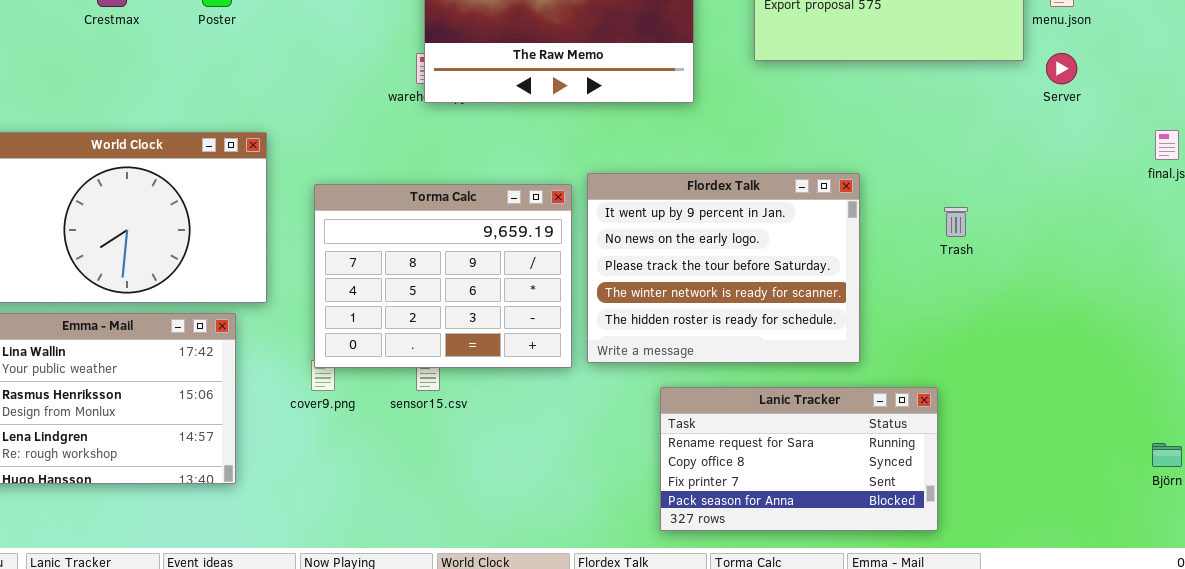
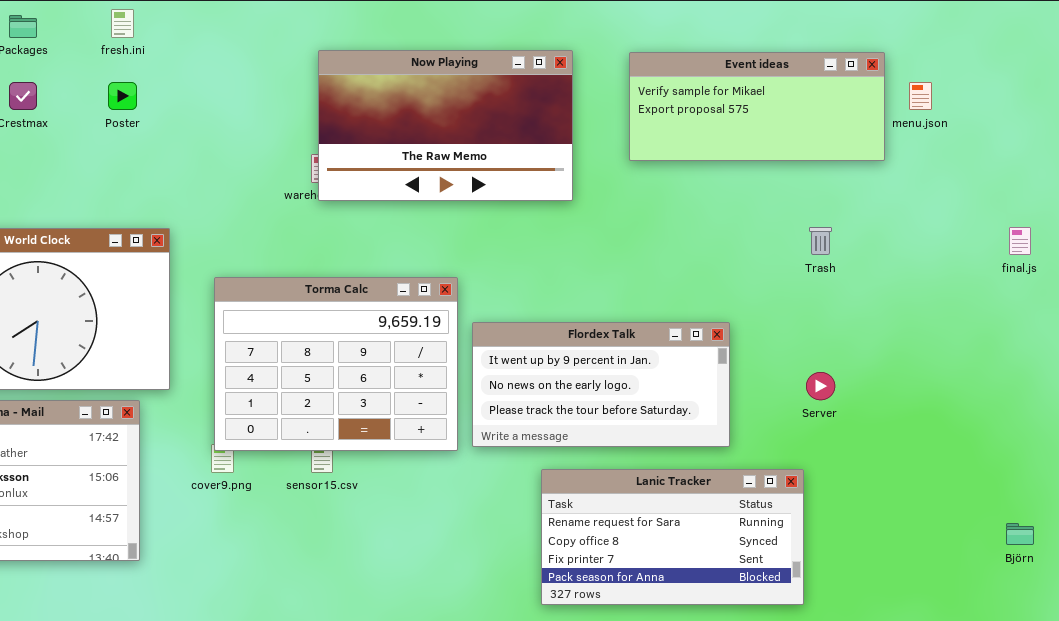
Server: [1046,53,1077,84] -> [806,372,835,400], moved
Flordex Talk: [587,173,860,363] -> [472,322,730,447], resized
Trash: [944,207,968,237] -> [809,227,832,255], moved

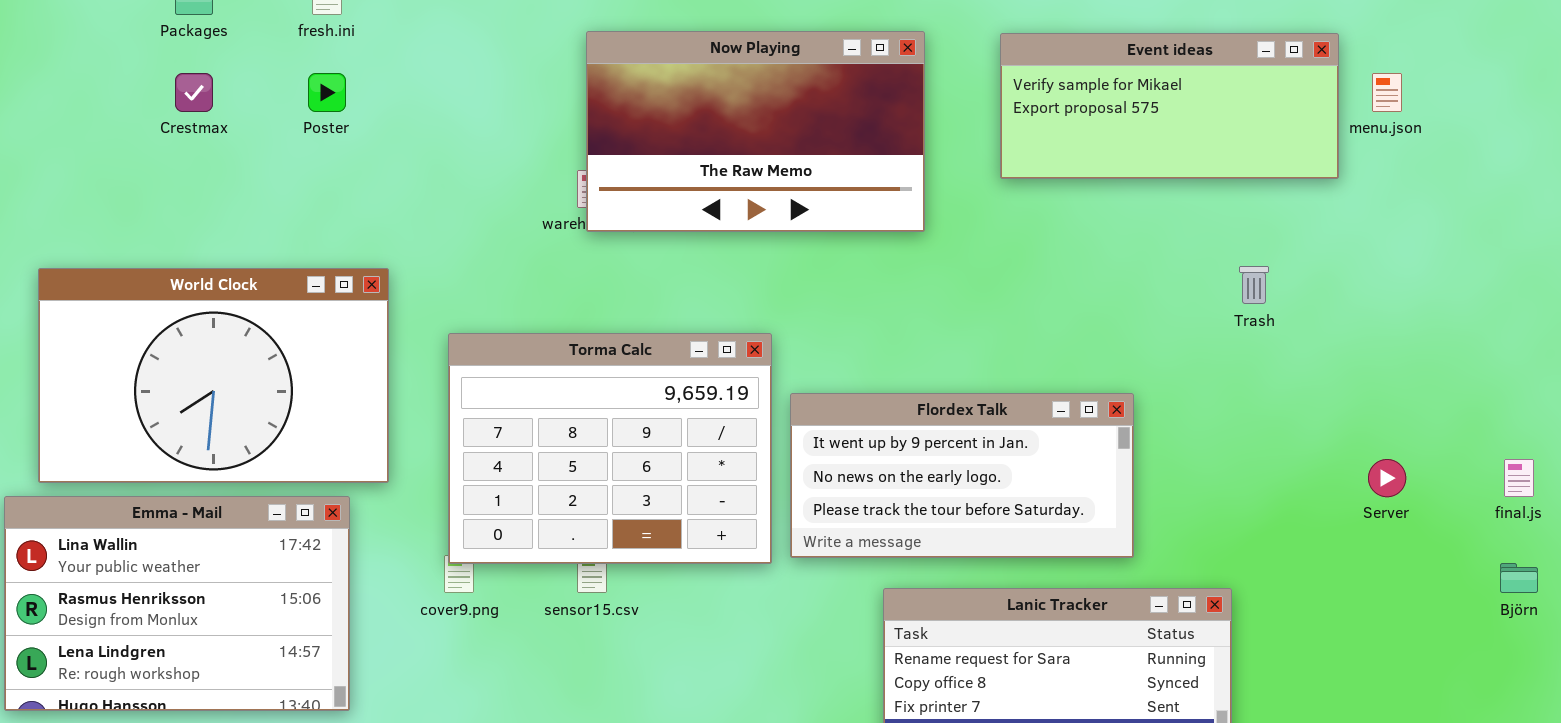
final.js: [1009,227,1031,255] -> [1504,459,1534,497], moved
Server: [806,372,835,400] -> [1368,459,1406,497], moved
Björn: [1006,523,1034,545] -> [1500,563,1538,593], moved

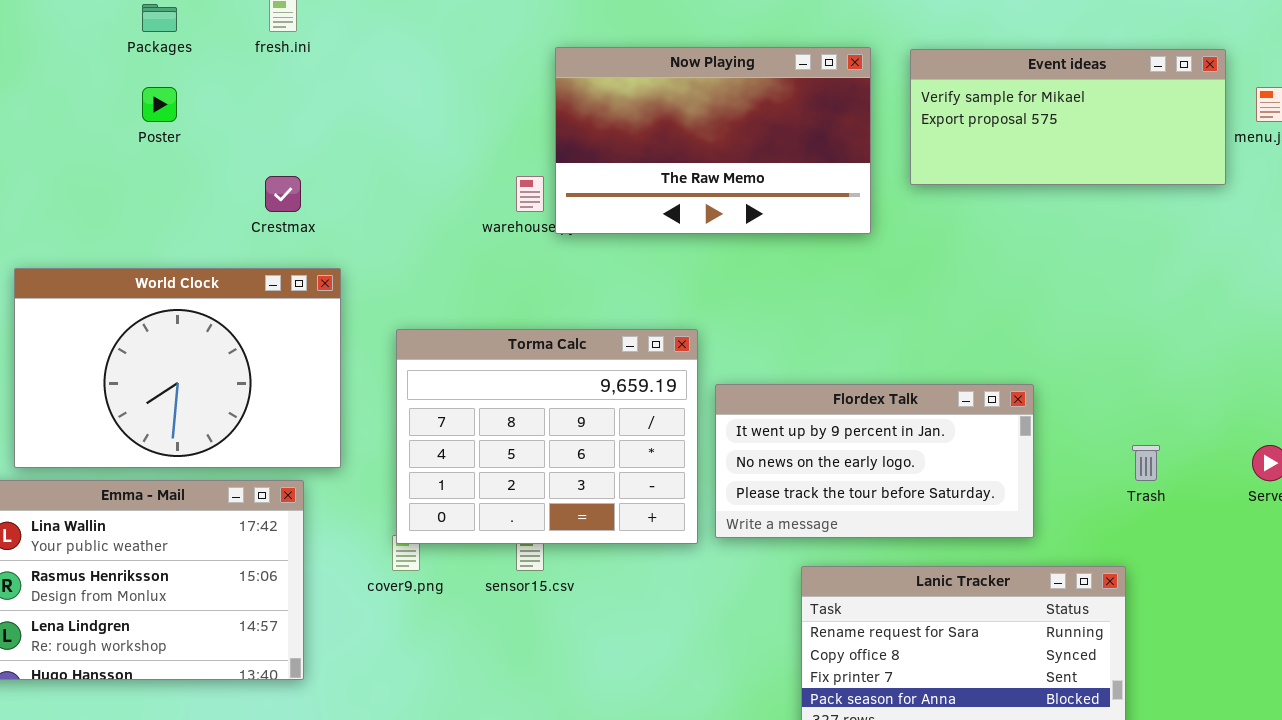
Now Playing: [586,31,925,232] -> [555,47,871,234], moved
Crestmax: [175,73,213,112] -> [265,176,301,212], moved
Poster: [308,73,346,112] -> [142,87,177,122], moved
Trash: [1239,266,1269,304] -> [1132,445,1160,481], moved

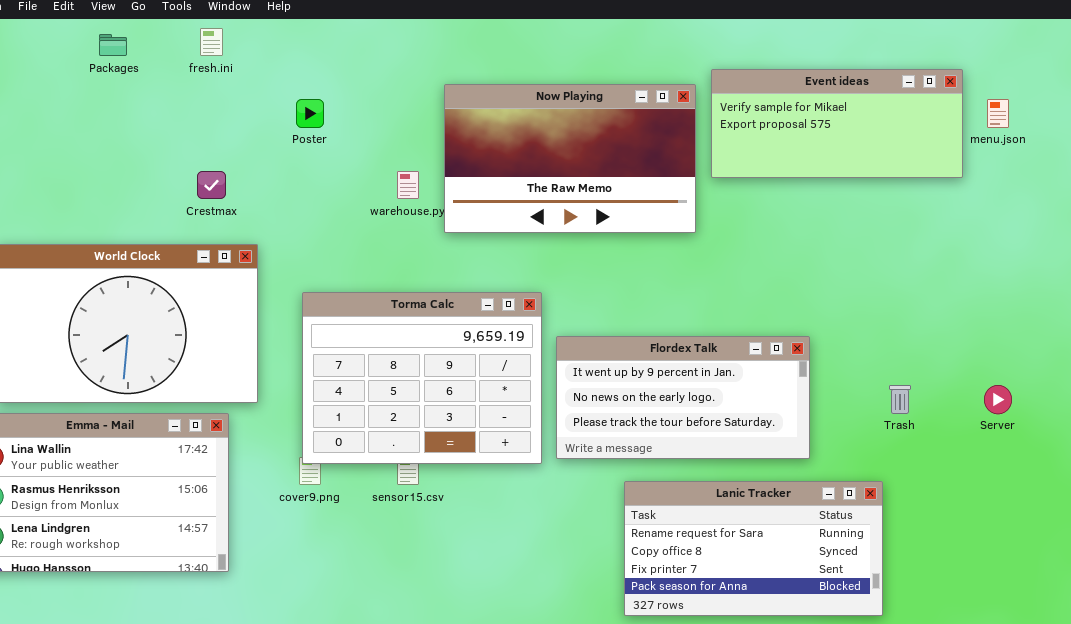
Now Playing: [555,47,871,234] -> [444,84,696,233], moved
Poster: [142,87,177,122] -> [296,99,324,128], moved

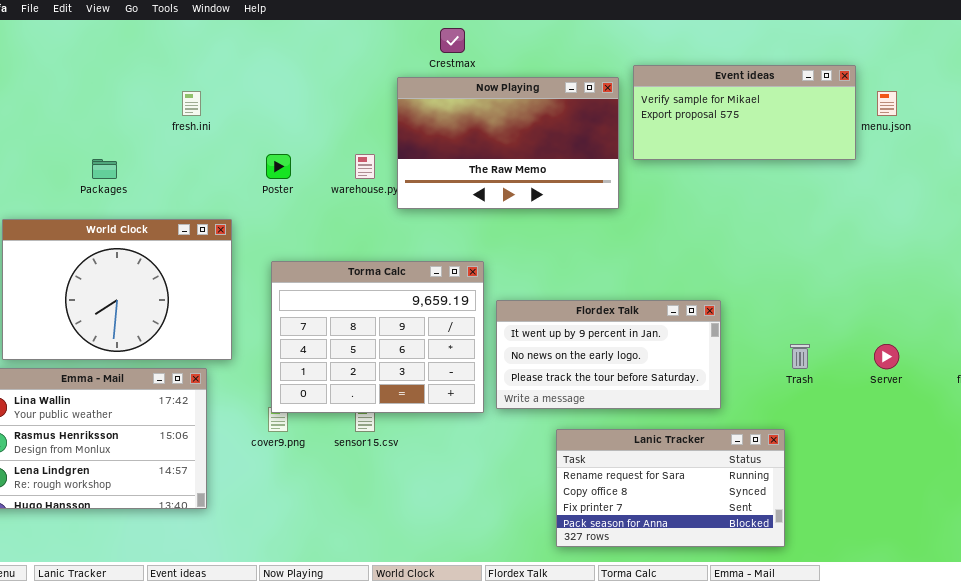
fresh.ini: [200,28,223,56] -> [182,91,201,116], moved
Packages: [99,34,127,56] -> [92,159,117,179], moved
Poster: [296,99,324,128] -> [266,154,291,179], moved
Crestmax: [197,171,226,199] -> [440,28,465,53], moved

